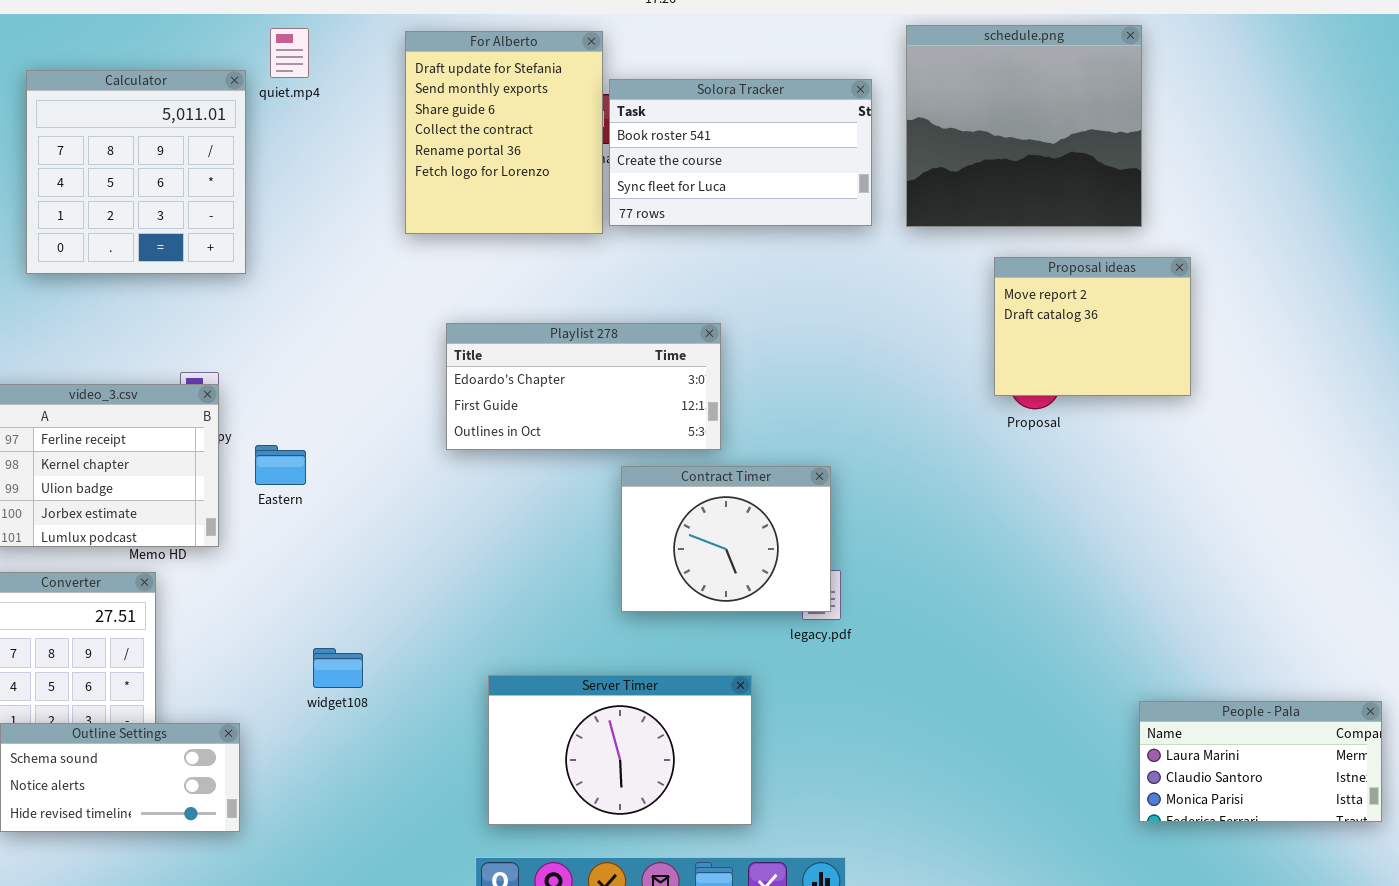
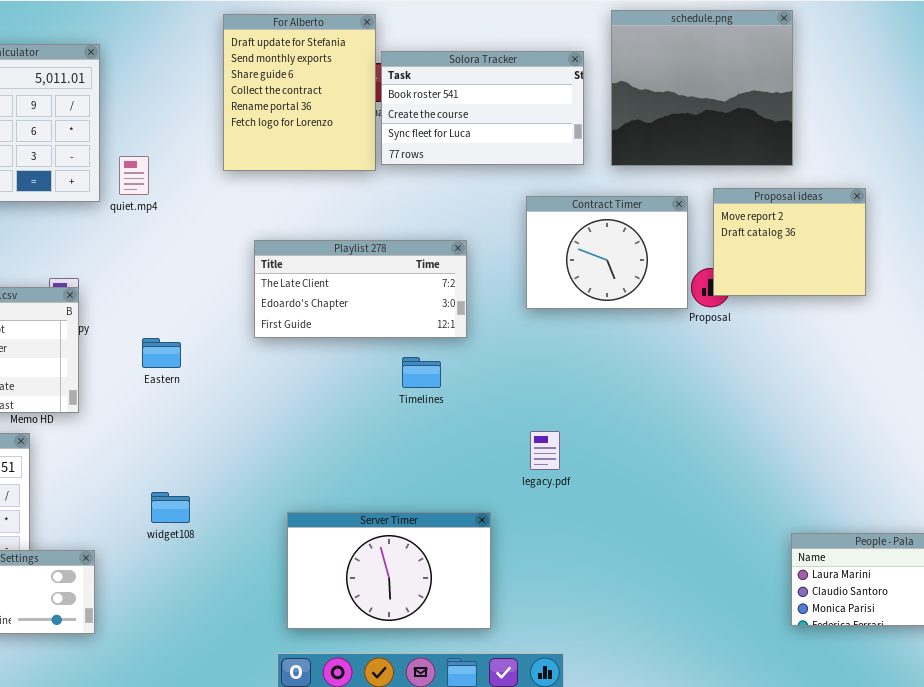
quiet.mp4: [270,28,309,78] -> [119,156,149,195], moved
Proposal ideas: [994,257,1191,396] -> [713,188,866,296], moved
Playlist 278: [446,323,721,450] -> [254,240,467,338], scrolled up 1 row
Eastern: [255,445,306,485] -> [142,338,181,368], moved
Contract Timer: [621,466,831,612] -> [526,196,688,309], moved

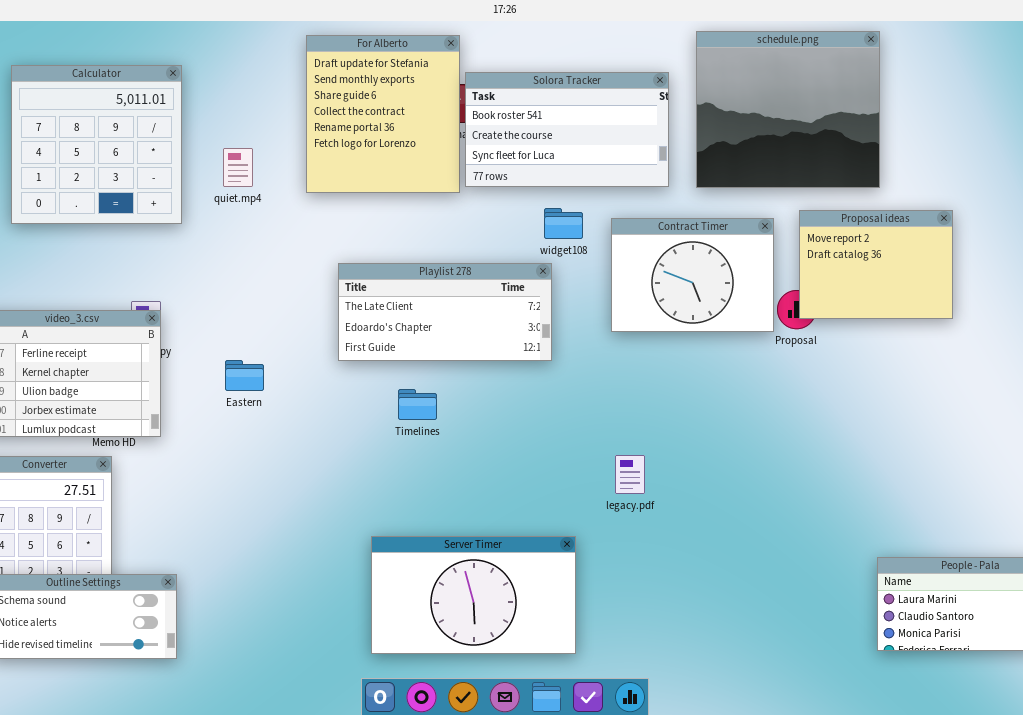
quiet.mp4: [119,156,149,195] -> [223,148,253,187], moved
Timelines: [402,357,441,388] -> [398,389,437,420], moved
widget108: [151,492,190,523] -> [544,208,583,239], moved

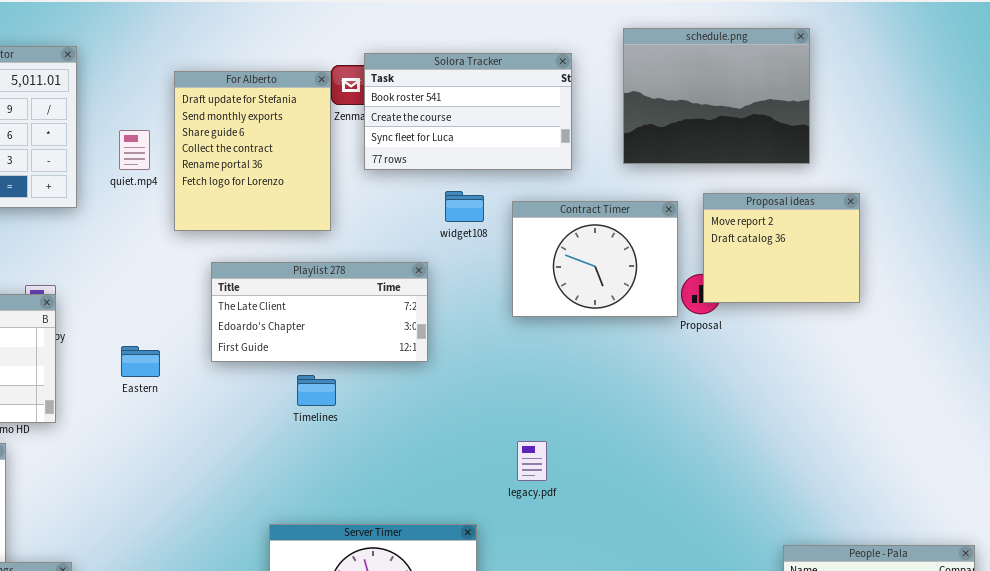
schedule.png: [696,31,880,188] -> [623,28,810,164], moved, resized
For Alberto: [306,35,460,193] -> [174,71,331,231], moved
Playlist 278: [338,263,552,361] -> [211,262,428,362], moved

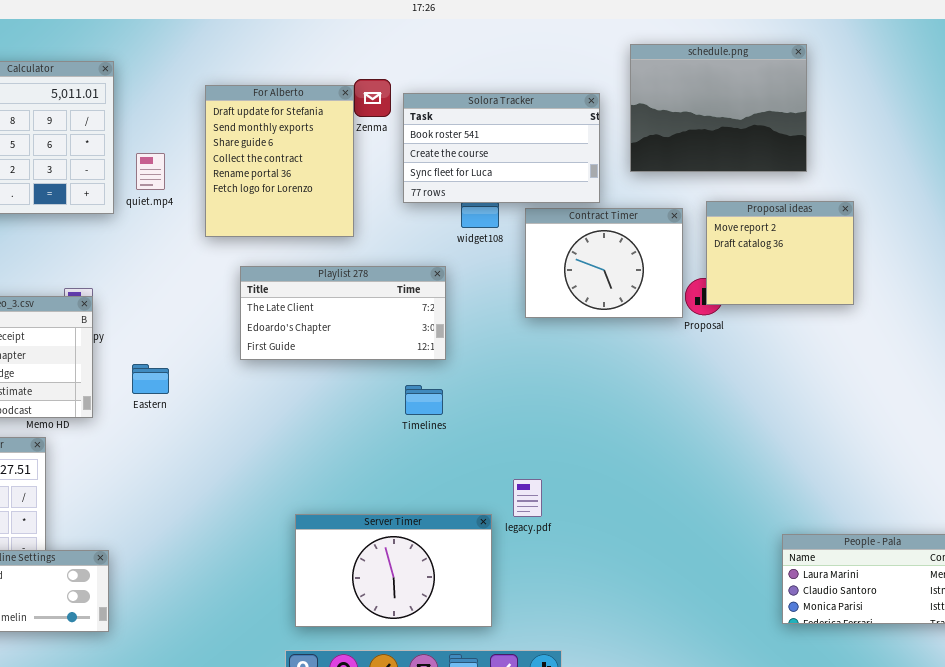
Solora Tracker: [364,53,572,170] -> [403,93,600,203], moved
quiet.mp4: [119,130,150,170] -> [136,153,165,190], moved
Eastern: [121,346,160,377] -> [132,364,169,394], moved
Timelines: [297,375,336,406] -> [405,385,443,415], moved
legacy.pdf: [517,441,547,481] -> [513,479,542,517], moved

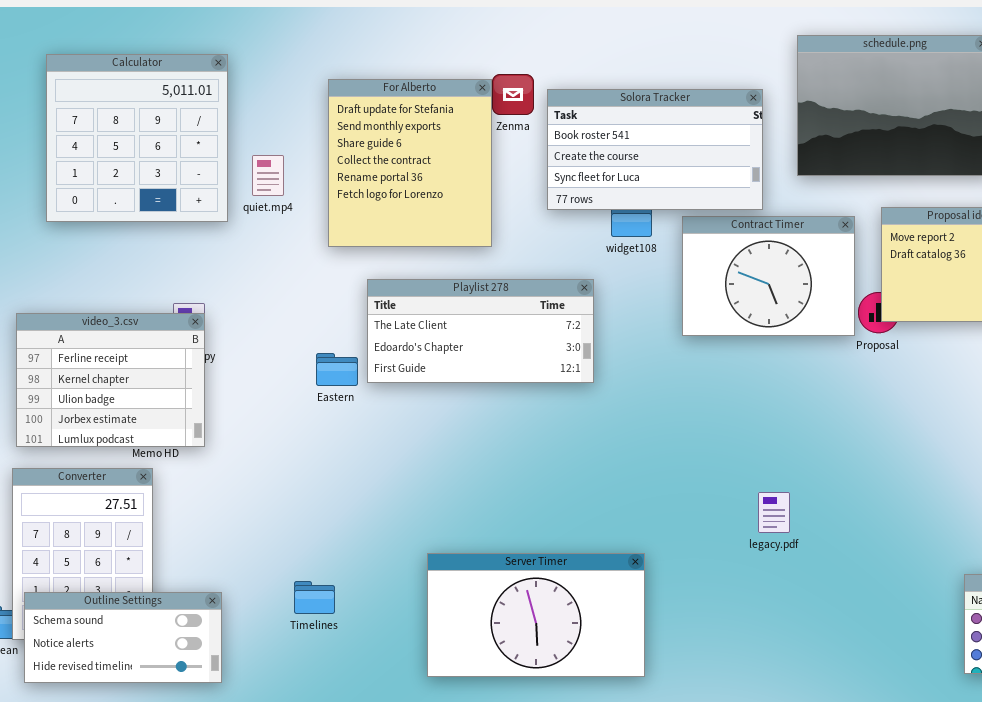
Eastern: [132,364,169,394] -> [316,353,358,386], moved
Timelines: [405,385,443,415] -> [294,581,335,614], moved
legacy.pdf: [513,479,542,517] -> [758,492,790,533], moved

